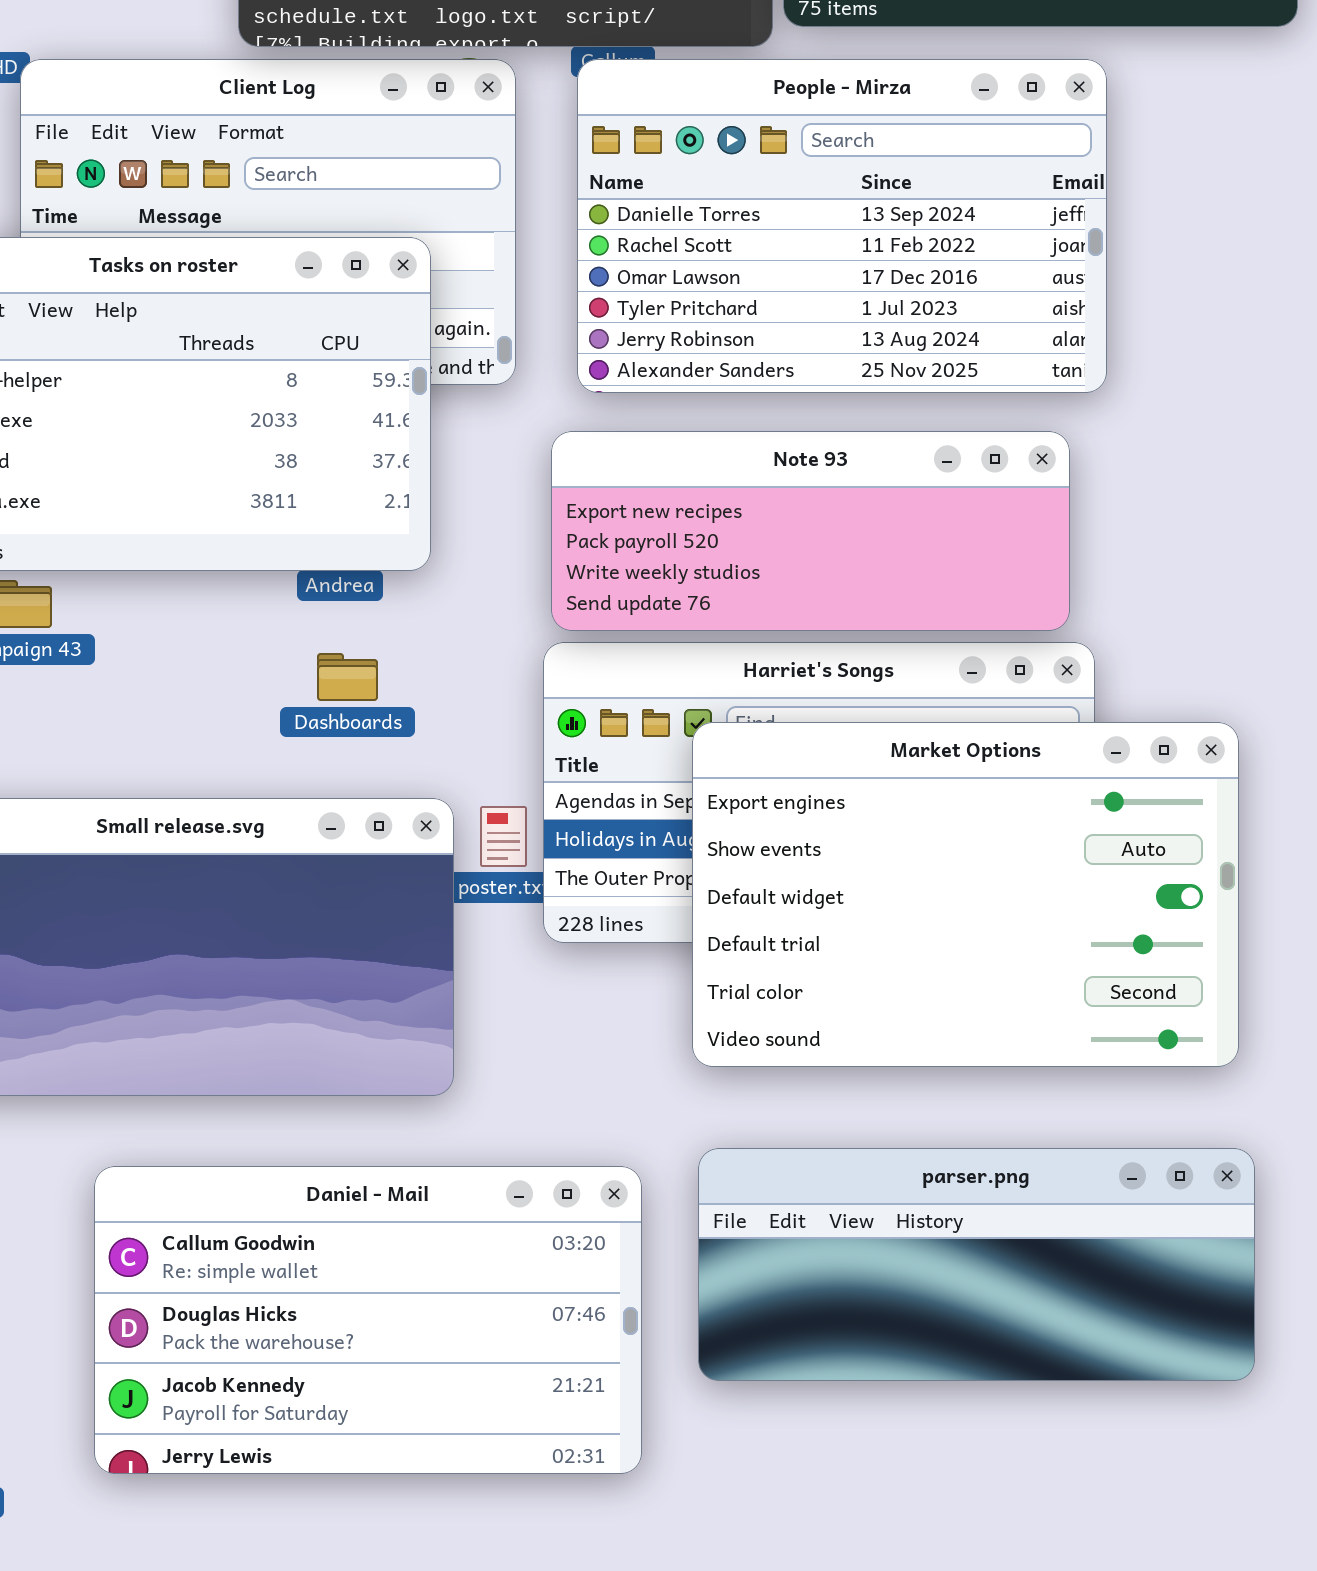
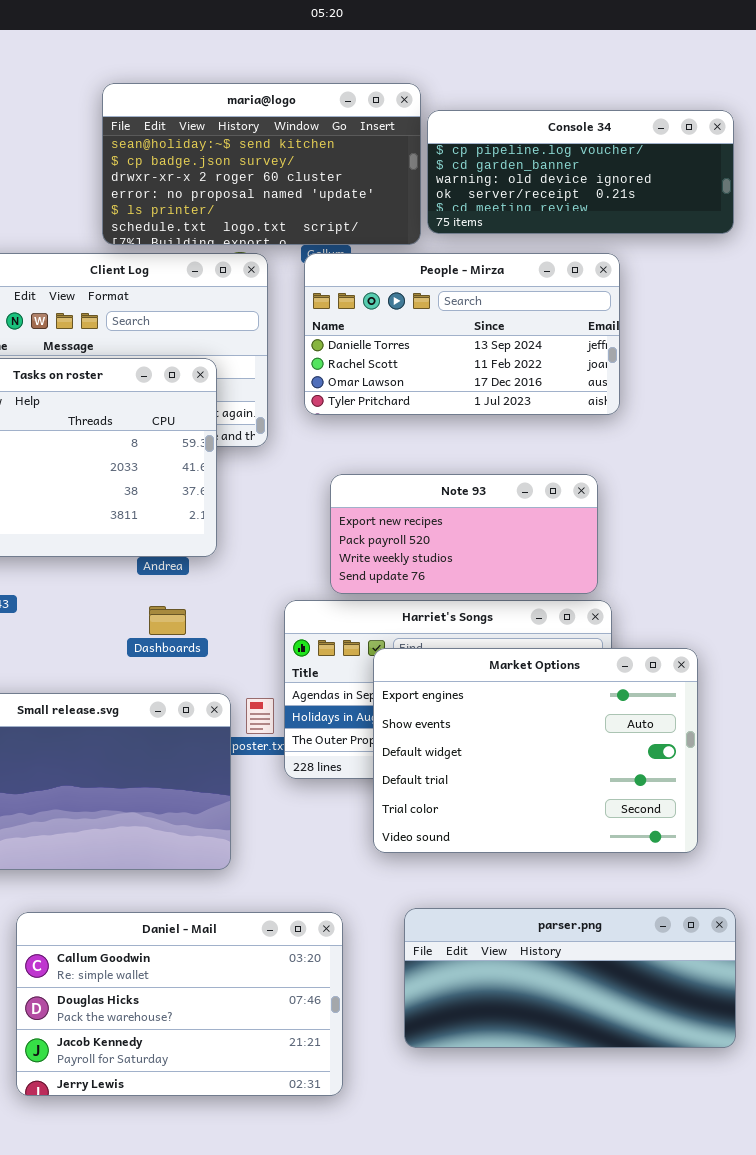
People - Mirza: [577,59,1107,393] -> [304,253,620,415], resized
Note 93: [551,431,1070,631] -> [330,474,598,594], resized
parser.png: [698,1148,1255,1381] -> [404,908,736,1048], moved

